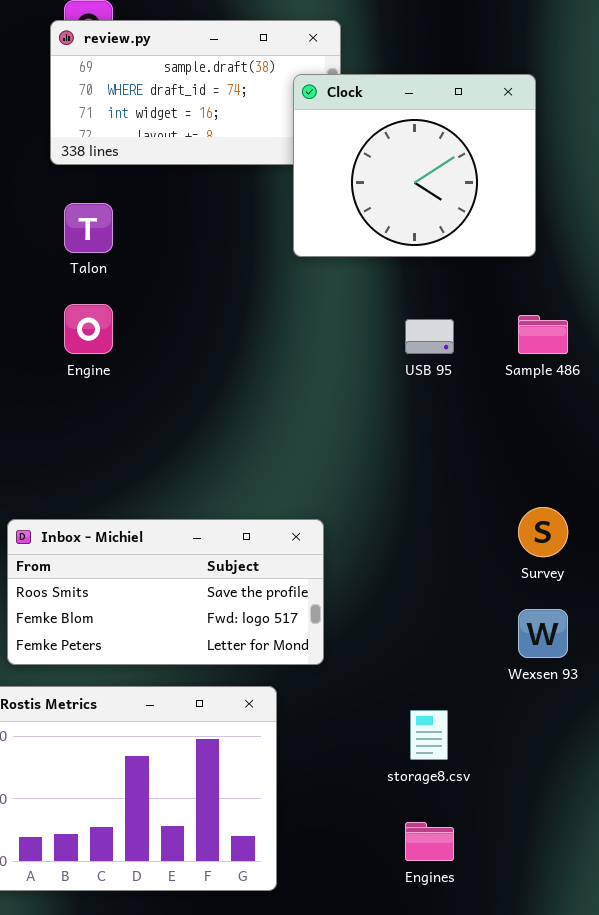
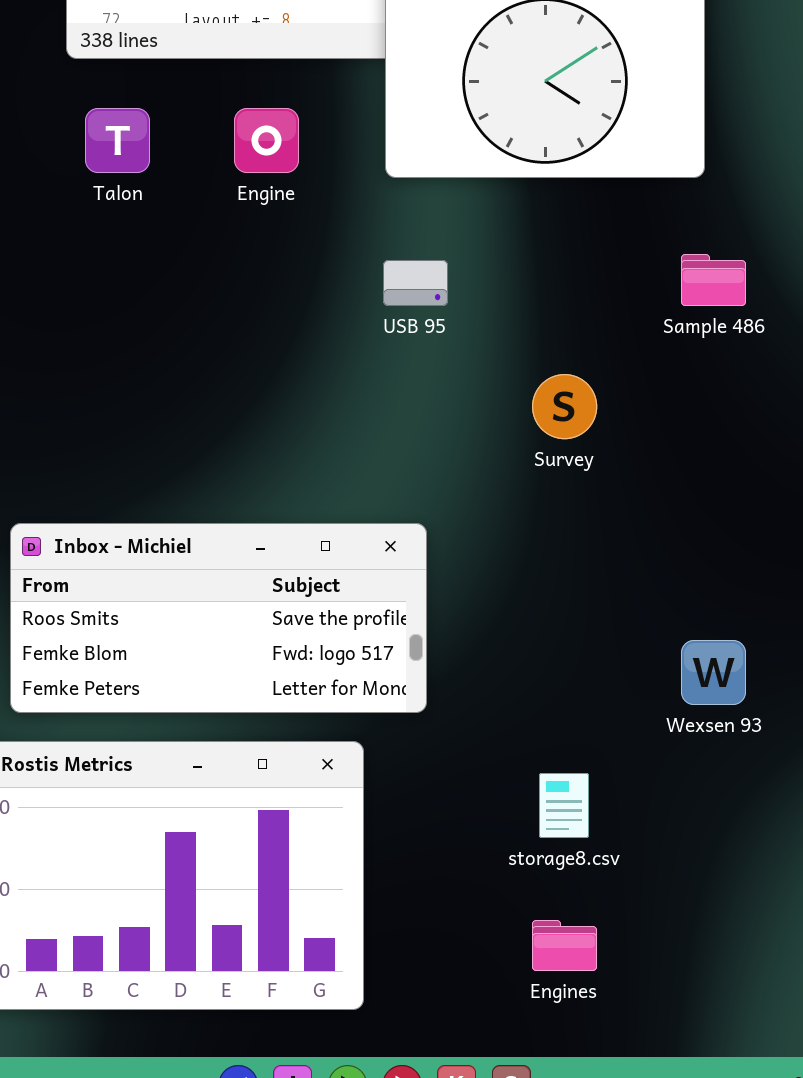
Engine: [64,304,113,354] -> [234,108,299,173], moved
USB 95: [405,319,454,354] -> [383,260,448,306], moved
Survey: [518,507,568,557] -> [532,374,597,439], moved

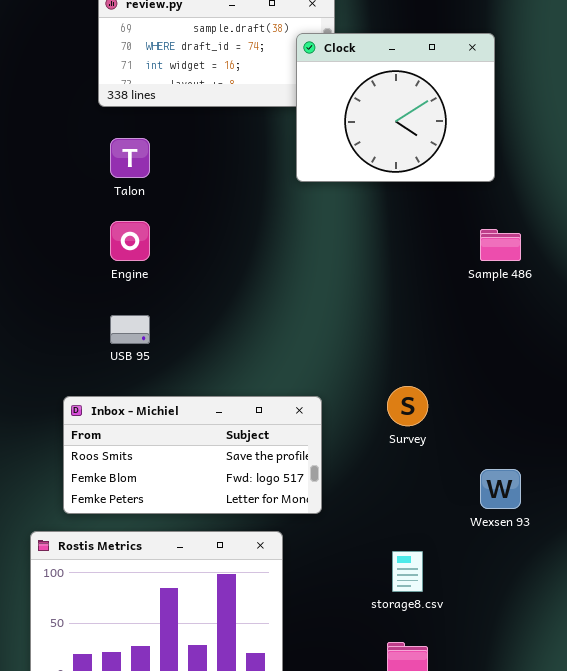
Engine: [234,108,299,173] -> [110,221,150,261], moved
USB 95: [383,260,448,306] -> [110,315,150,344], moved
Survey: [532,374,597,439] -> [387,386,428,426], moved

